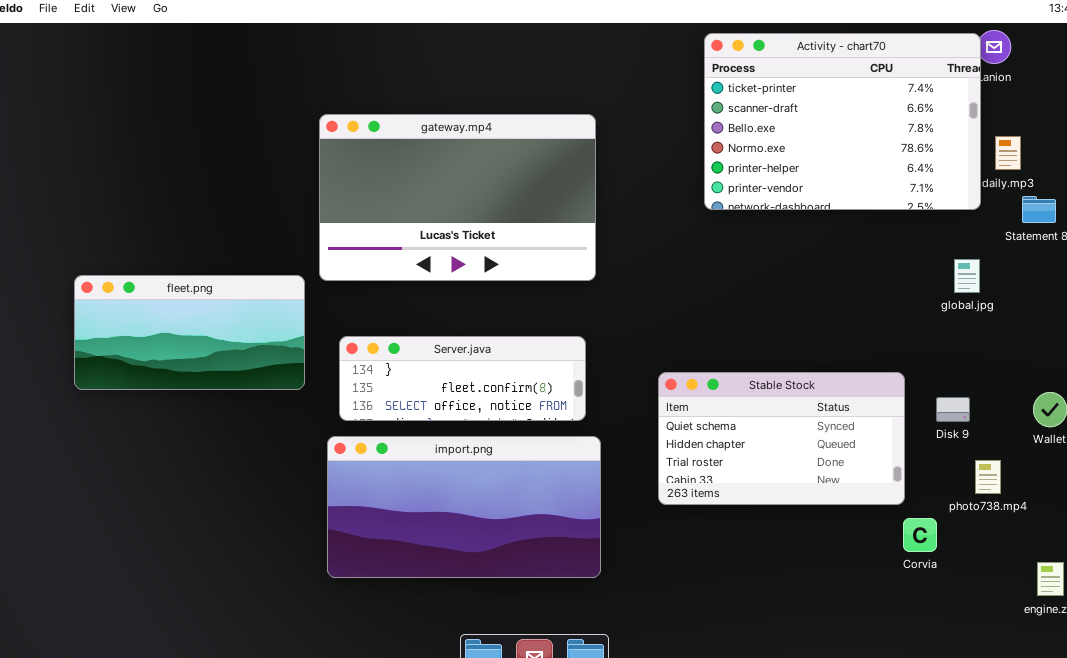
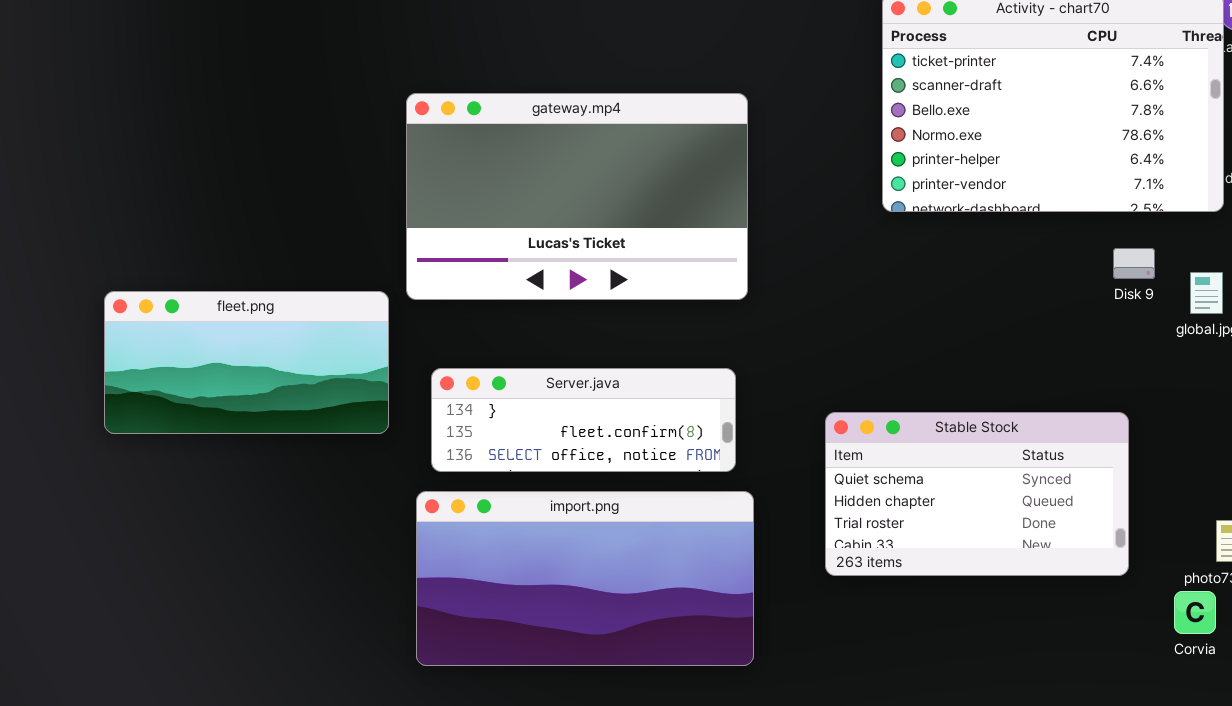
Disk 9: [936,397,970,422] -> [1113,248,1155,279], moved
Corvia: [903,518,937,552] -> [1174,591,1216,634], moved

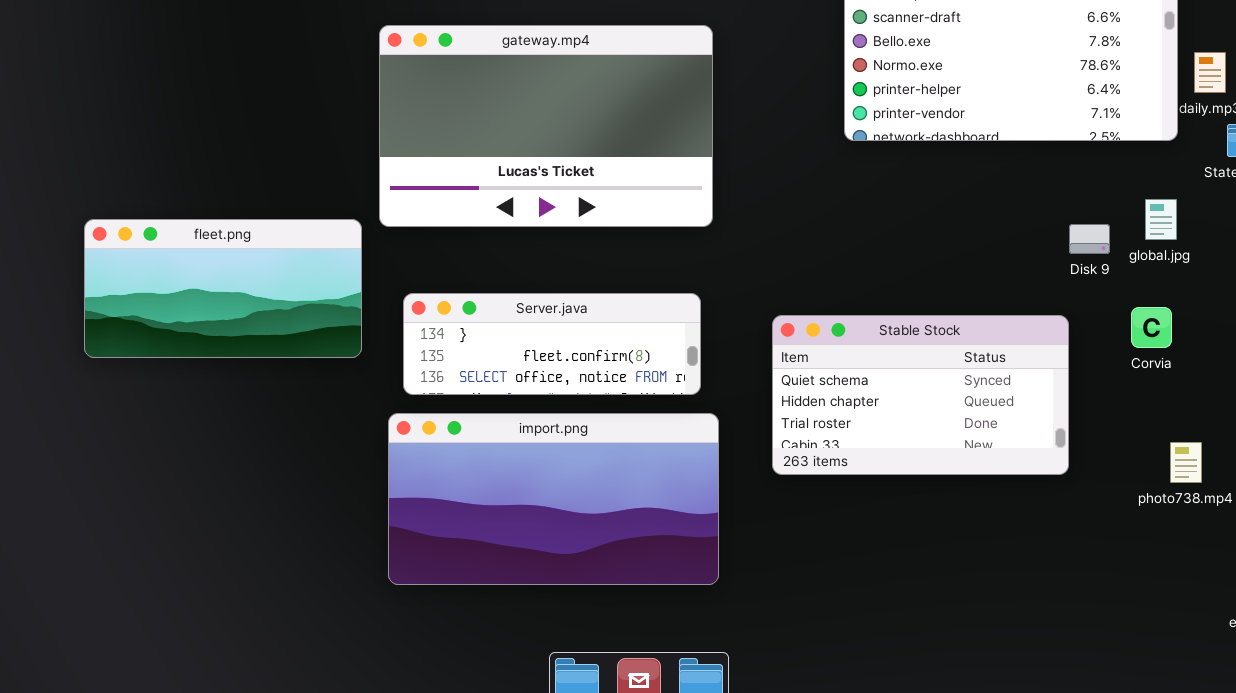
Disk 9: [1113,248,1155,279] -> [1069,224,1110,254], moved
Stable Stock: [825,412,1129,576] -> [772,315,1069,475], moved
Corvia: [1174,591,1216,634] -> [1131,307,1172,348], moved

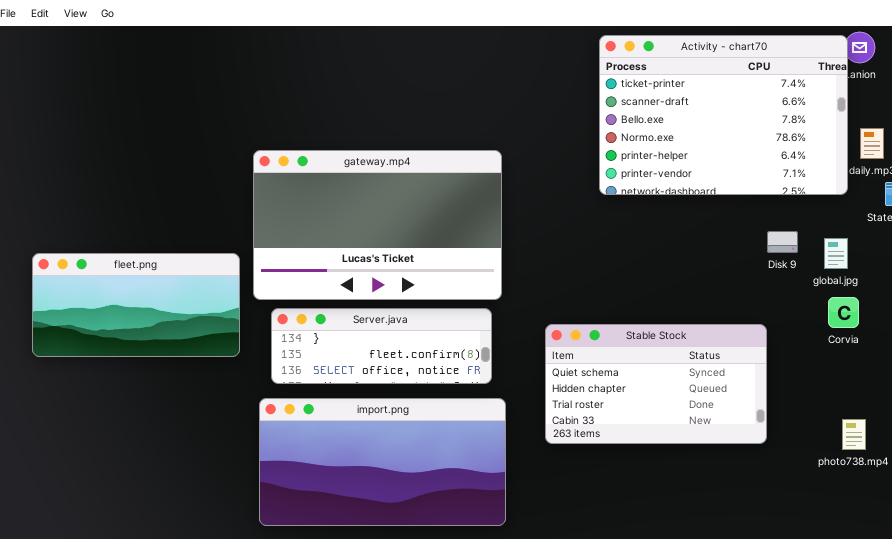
gateway.mp4: [379,25,713,227] -> [253,150,502,300], moved
Disk 9: [1069,224,1110,254] -> [767,231,798,253], moved
Corvia: [1131,307,1172,348] -> [828,297,859,328], moved

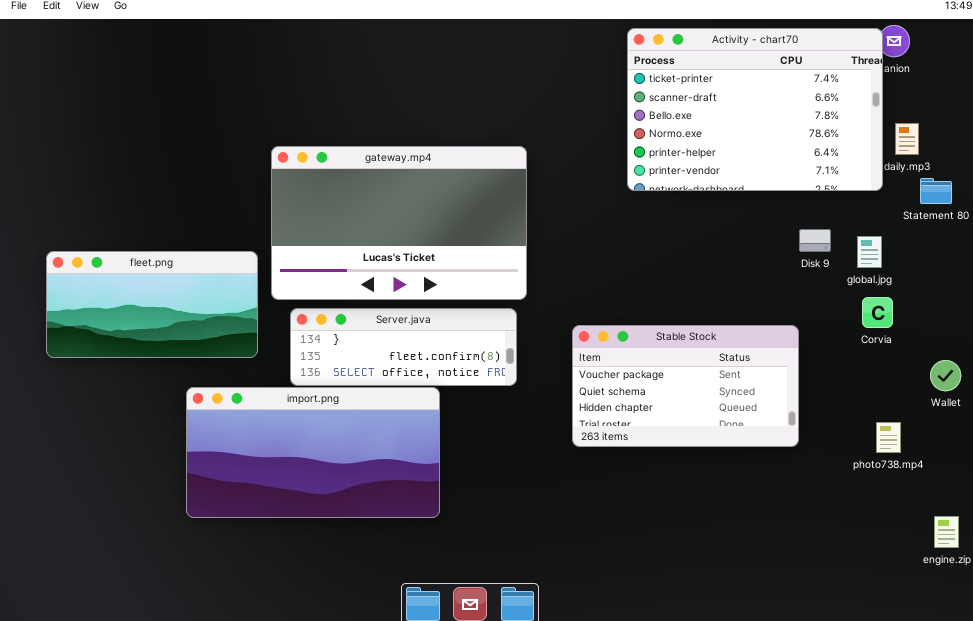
Stable Stock: [545,324,767,444] -> [572,325,799,447], scrolled up 1 row
import.png: [259,398,506,526] -> [186,387,440,518], moved

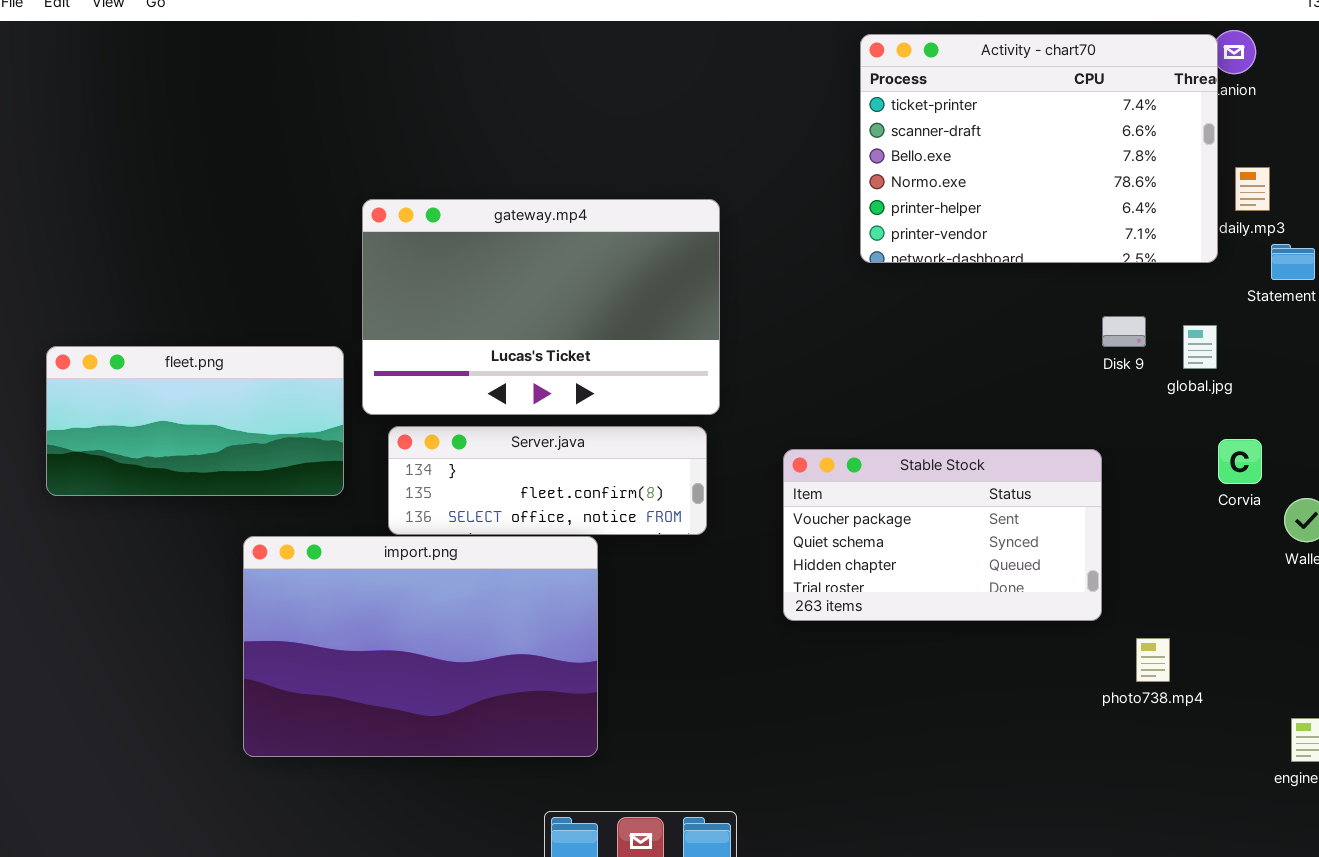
Corvia: [862,297,893,328] -> [1218,439,1262,484], moved
import.png: [186,387,440,518] -> [243,536,598,757], resized
photo738.mp4: [876,422,901,453] -> [1136,638,1170,682], moved

